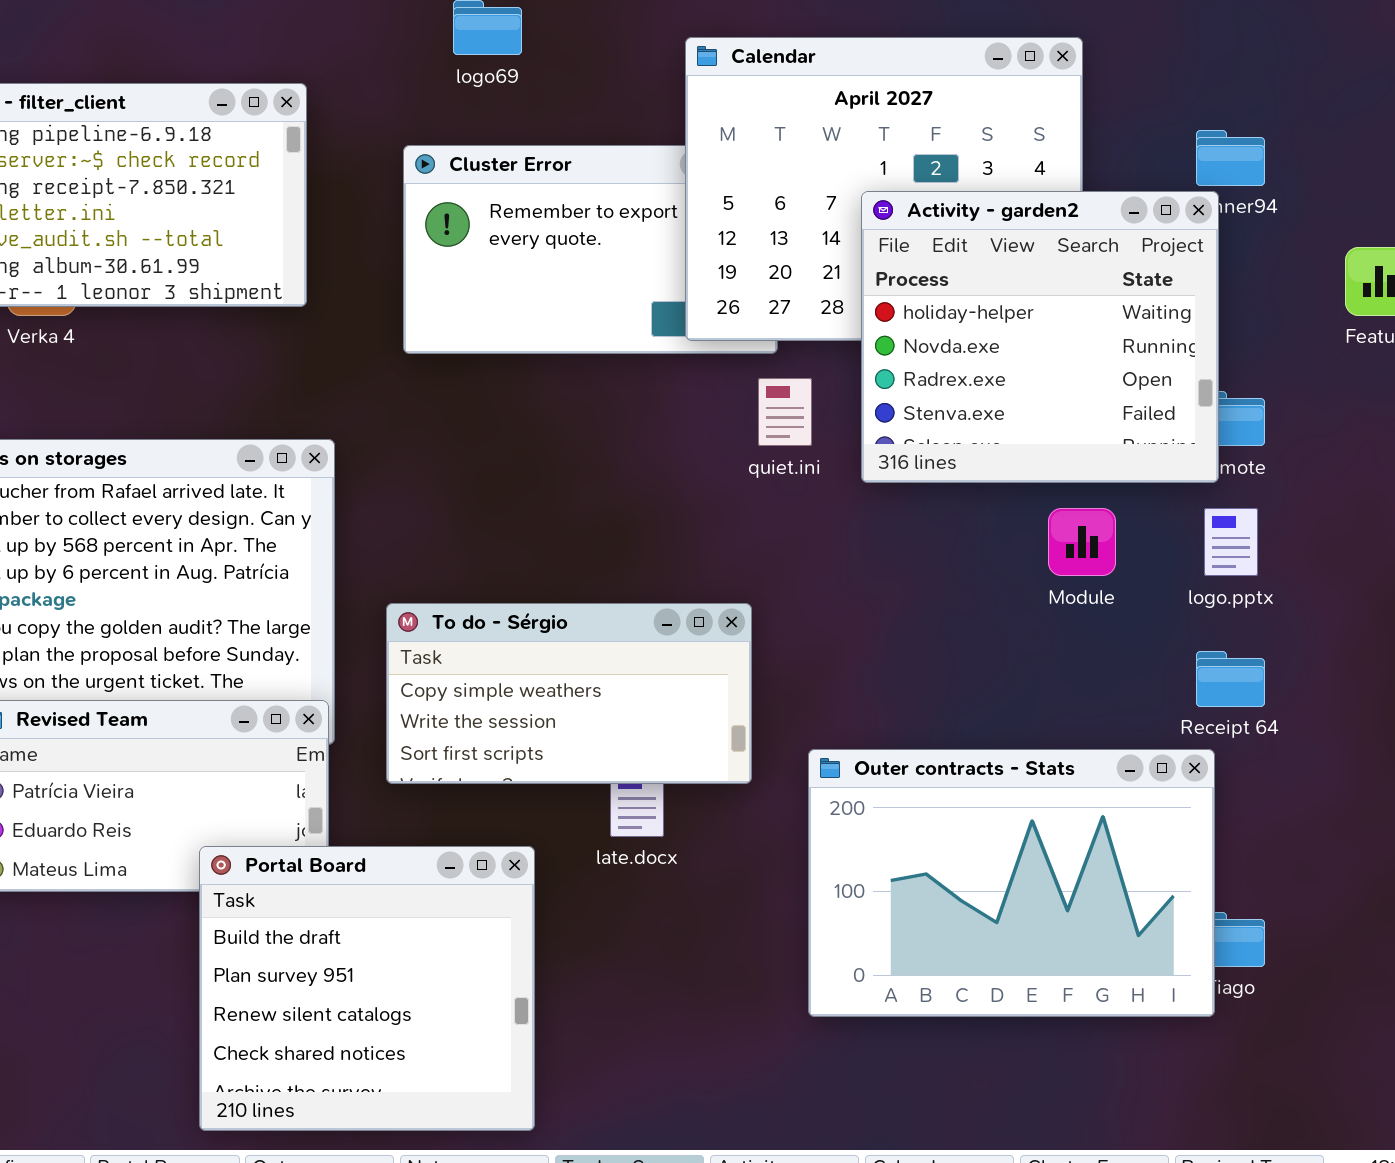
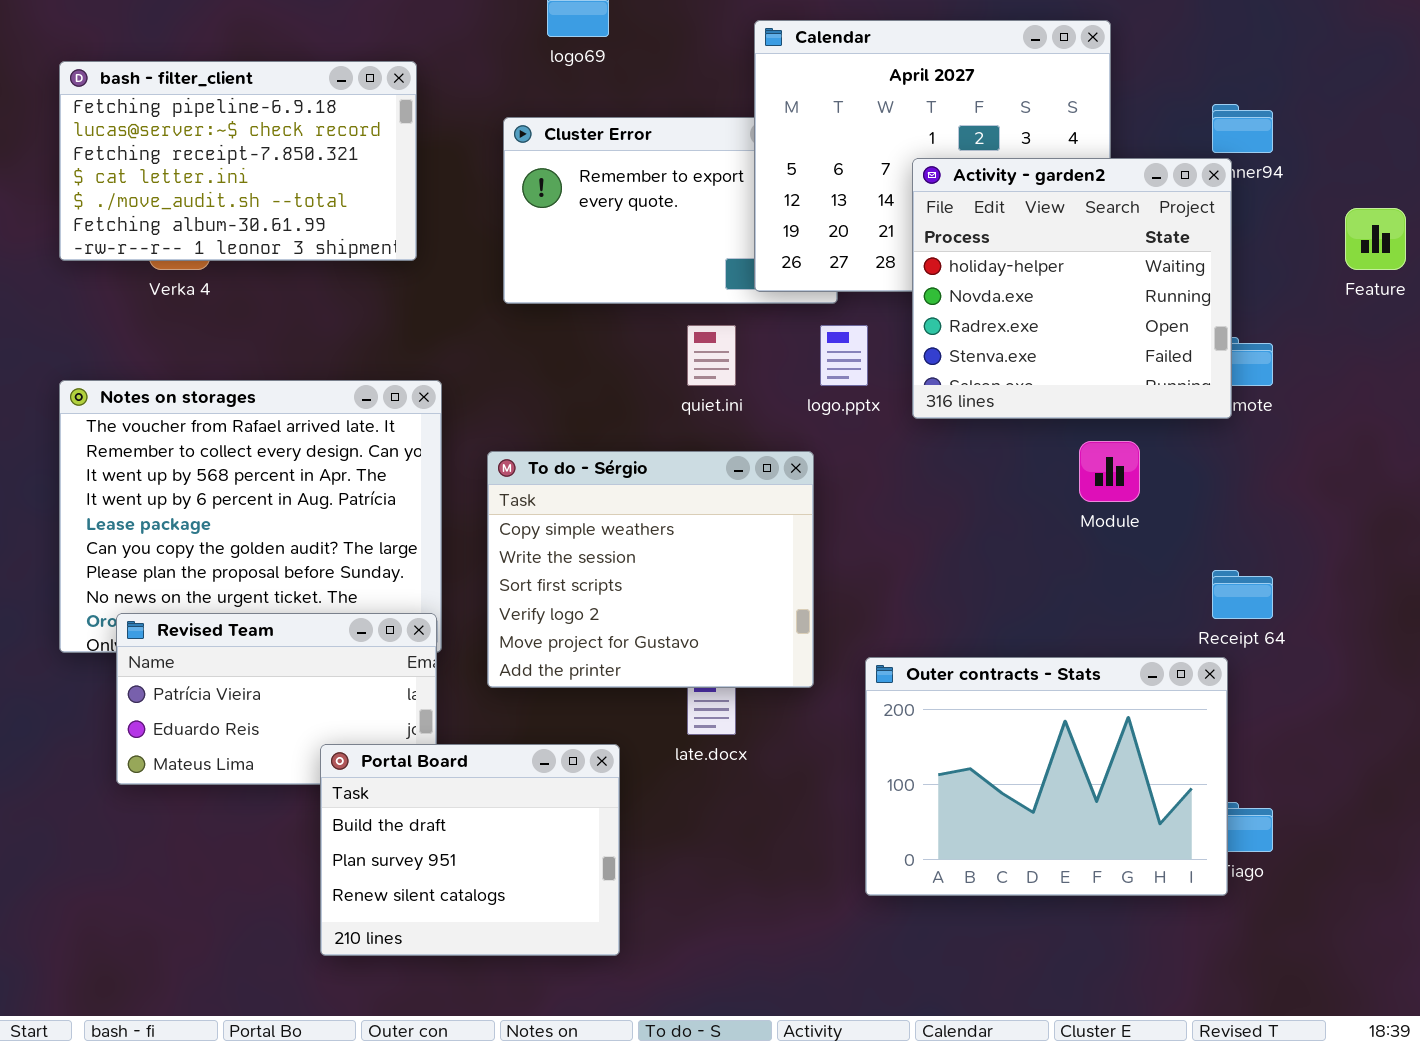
quiet.ini: [758,378,812,446] -> [687,325,736,386], moved
logo.pptx: [1204,508,1258,576] -> [820,325,868,386], moved
To do - Sérgio: [386,603,752,784] -> [487,451,814,688], resized
Portal Board: [199,846,535,1131] -> [320,744,620,956], resized

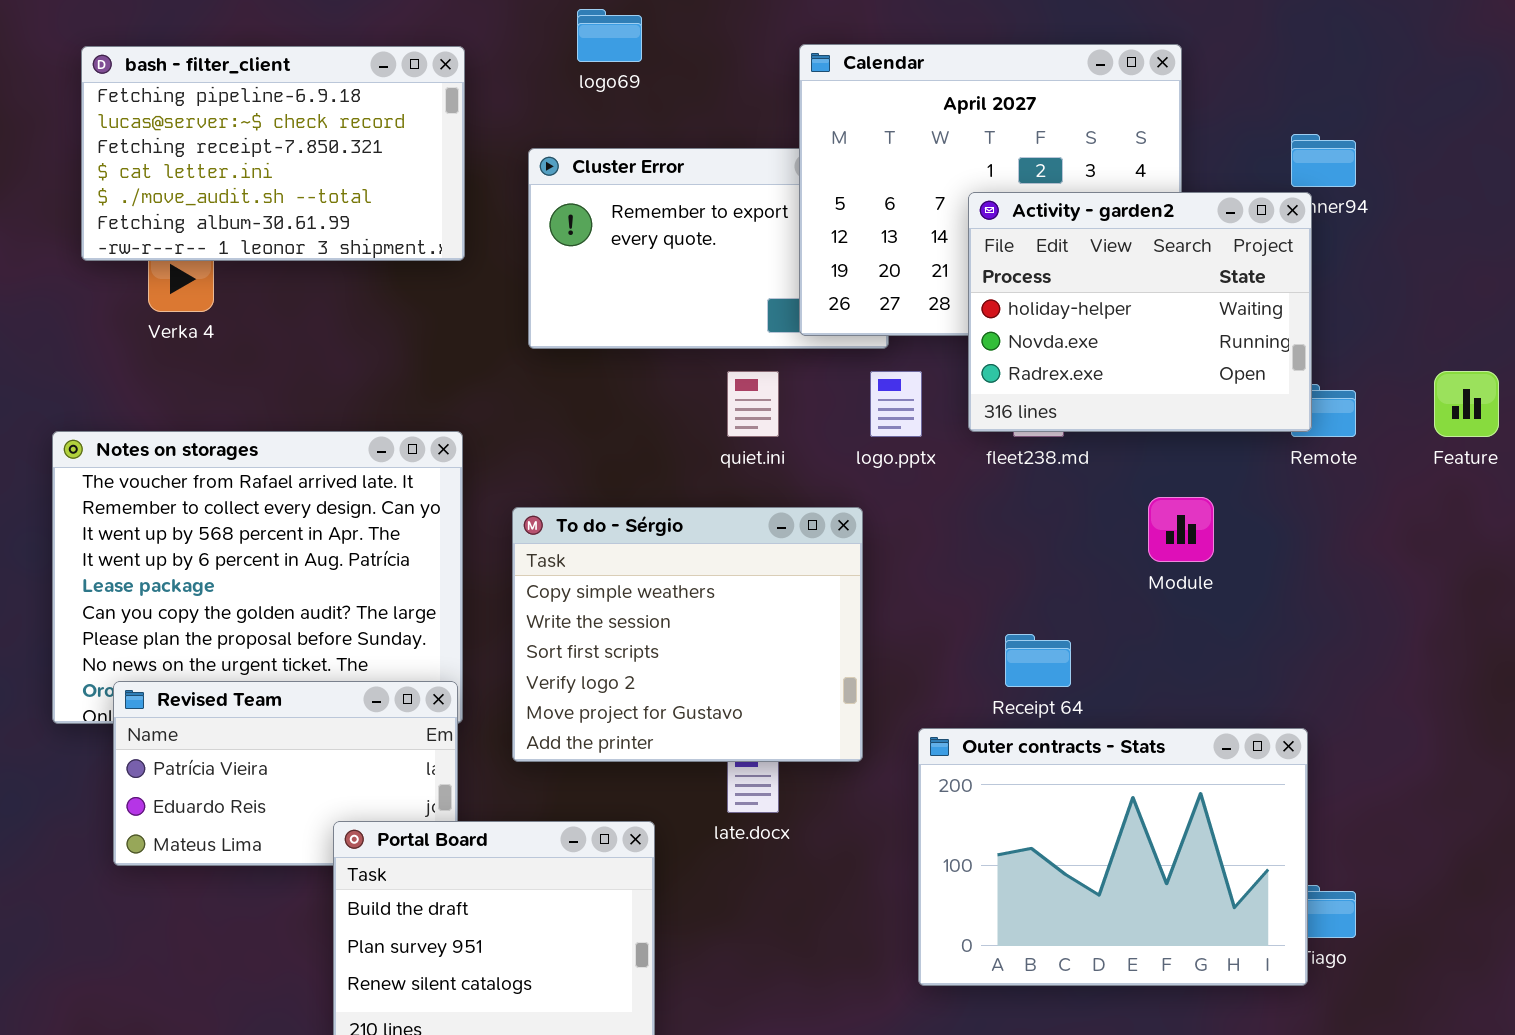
bash - filter_client: [59,61,417,261] -> [81,46,465,261], moved
Activity - garden2: [912,158,1232,419] -> [968,192,1312,432], resized
Feature: [1345,208,1406,270] -> [1434,371,1499,437], moved
Receipt 64: [1212,570,1273,619] -> [1005,634,1071,687], moved

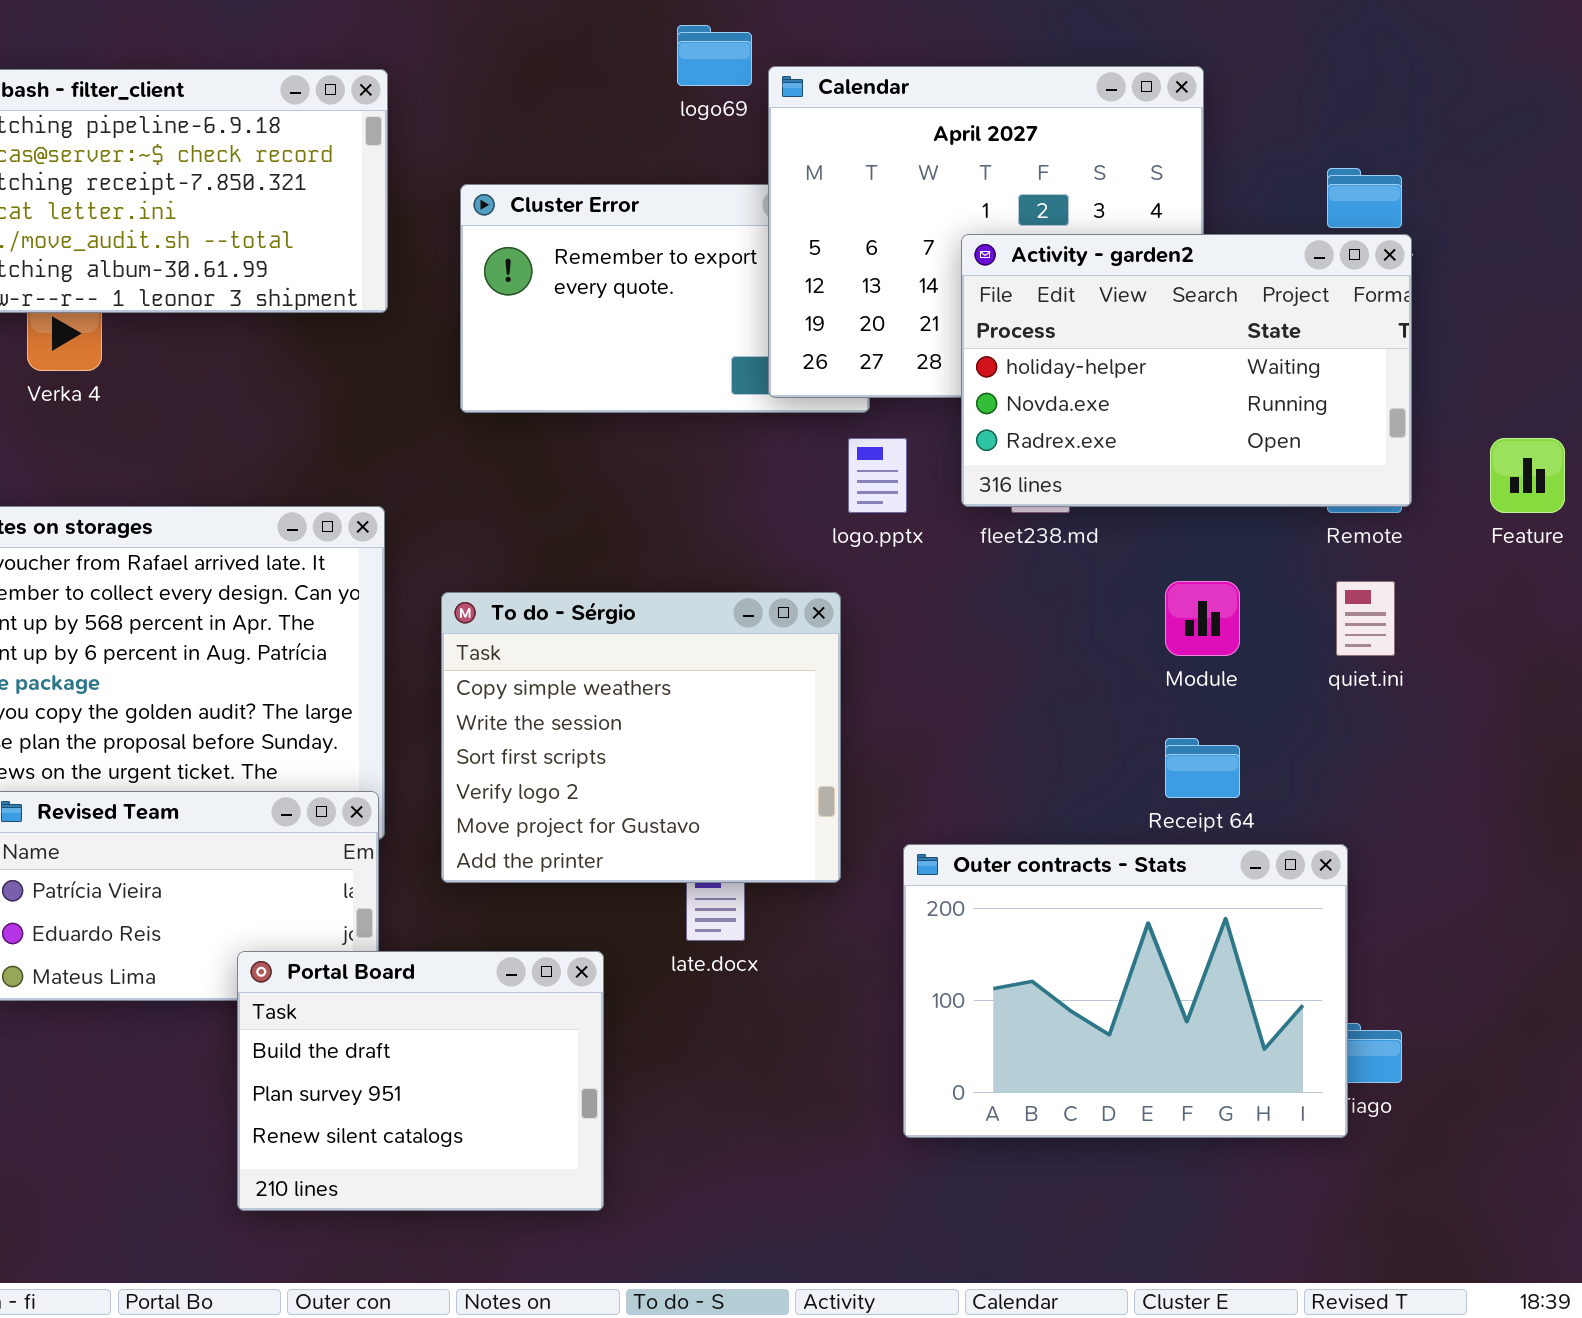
logo69: [577,9,642,62] -> [677,25,752,86], moved
Activity - garden2: [968,192,1312,432] -> [961,234,1412,507], resized
quiet.ini: [727,371,779,437] -> [1336,581,1395,656], moved
Receipt 64: [1005,634,1071,687] -> [1165,738,1240,798], moved

